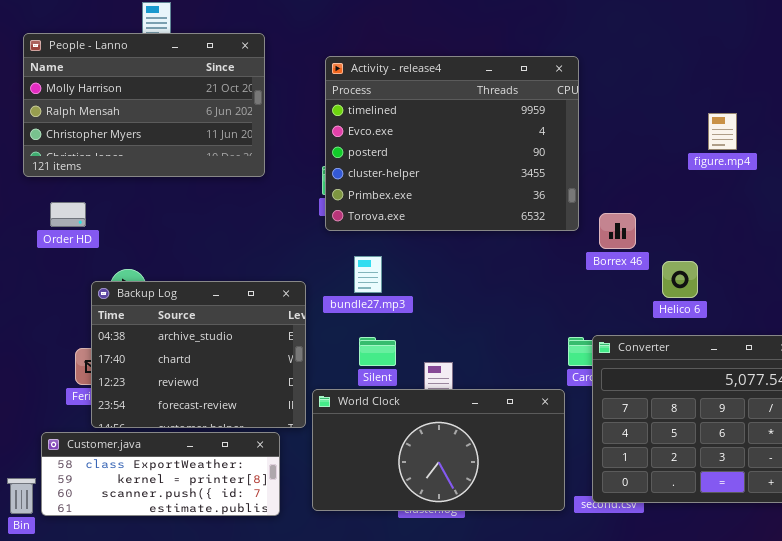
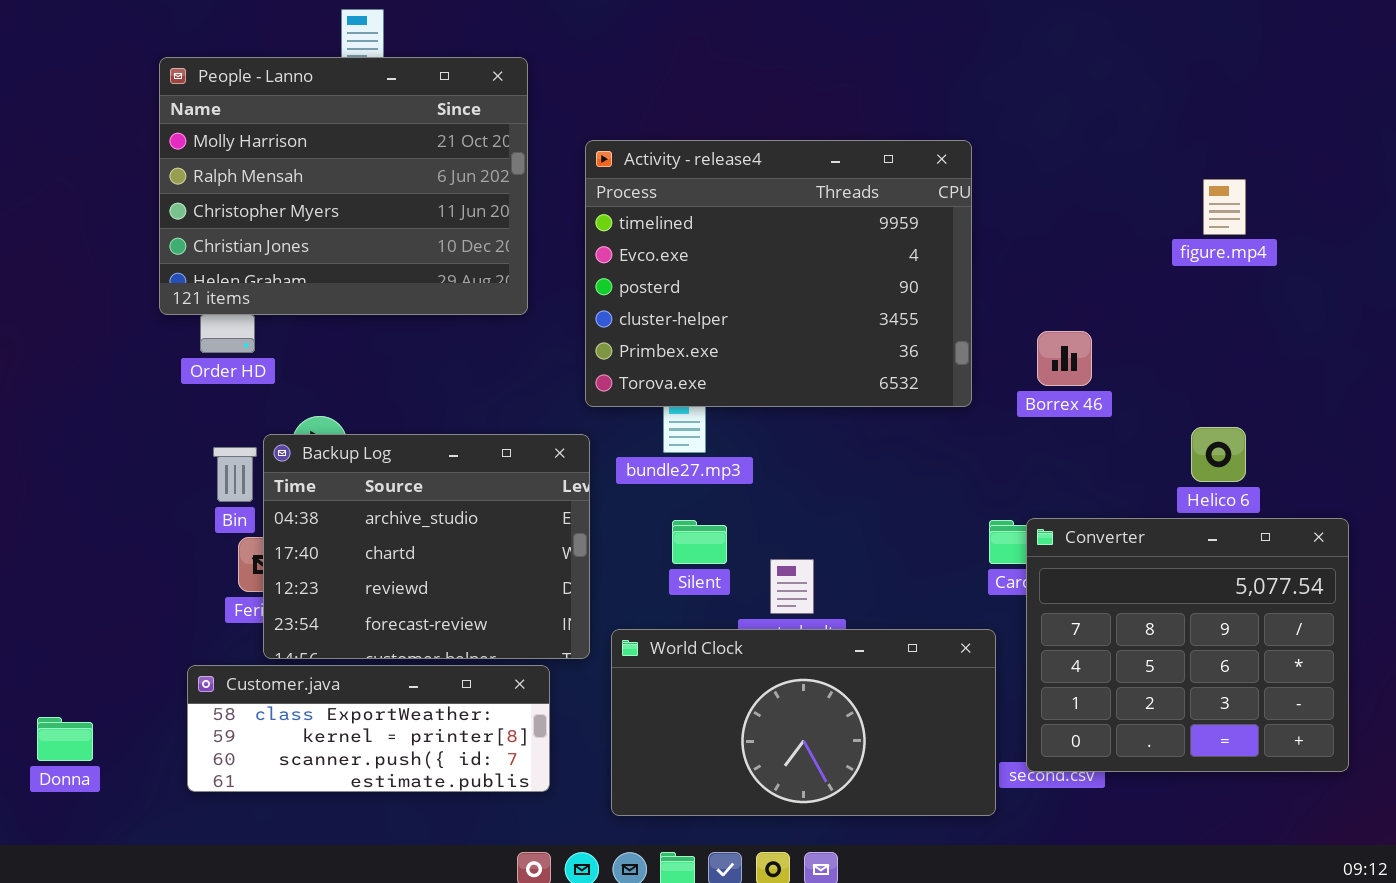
People - Lanno: [23,33,265,177] -> [159,57,528,315], resized
Activity - release4: [325,56,579,231] -> [585,140,972,407], moved
Helico 6: [662,261,698,298] -> [1191,427,1246,482], moved
World Clock: [312,389,565,511] -> [611,629,996,816], moved
Bin: [7,478,36,514] -> [213,447,257,502], moved

